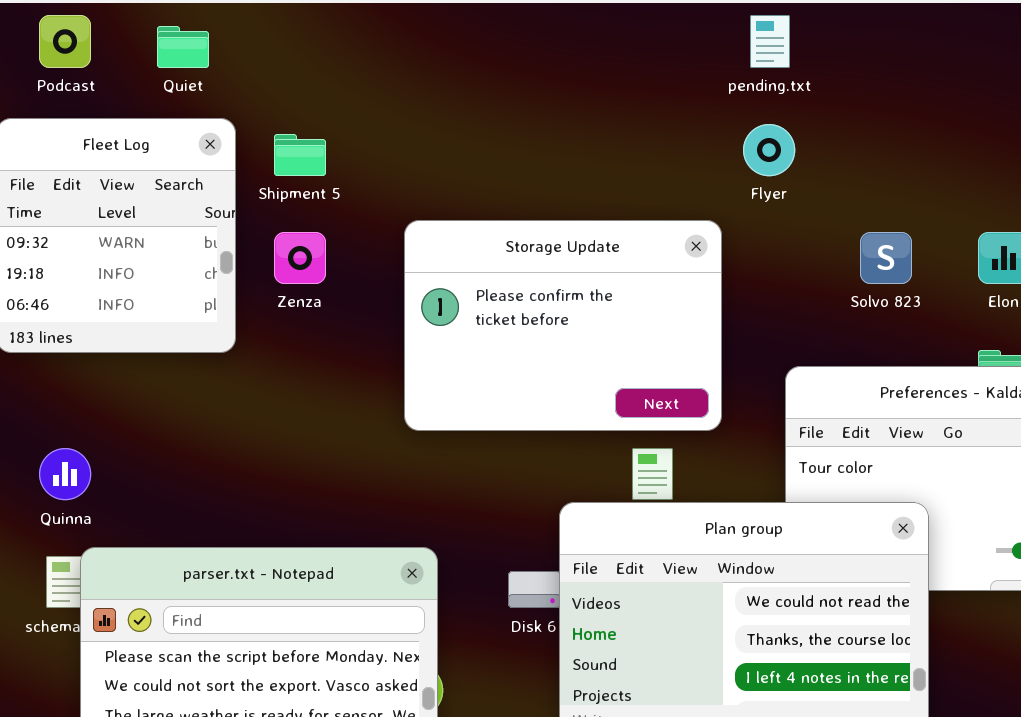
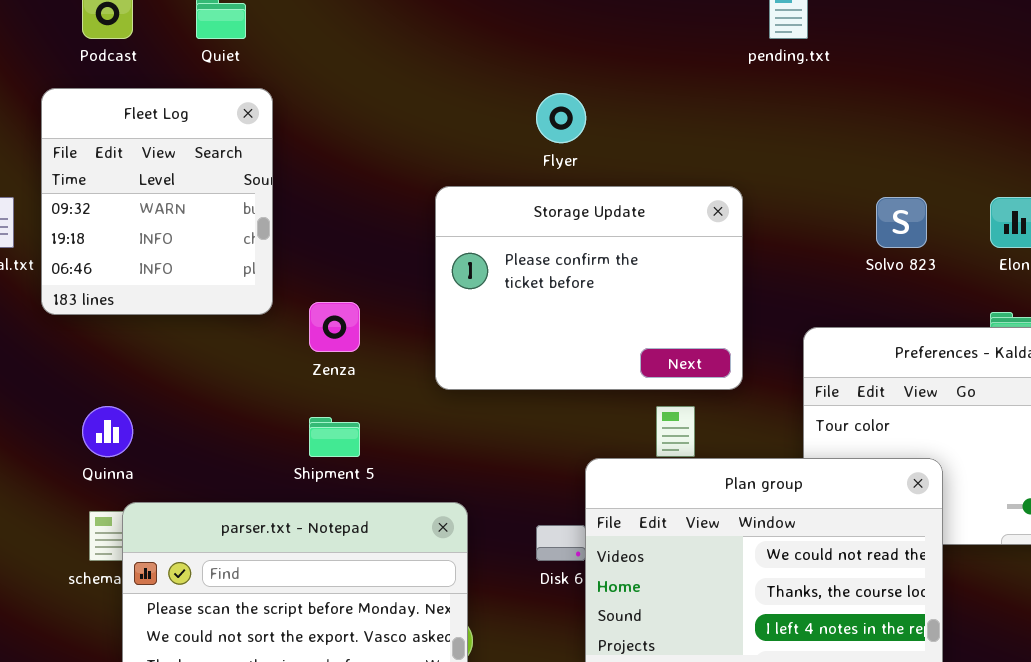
Flyer: [743,124,795,176] -> [536,93,586,143], moved
Shipment 5: [274,134,326,176] -> [309,417,360,457], moved
Zenza: [274,232,326,284] -> [309,302,360,352], moved

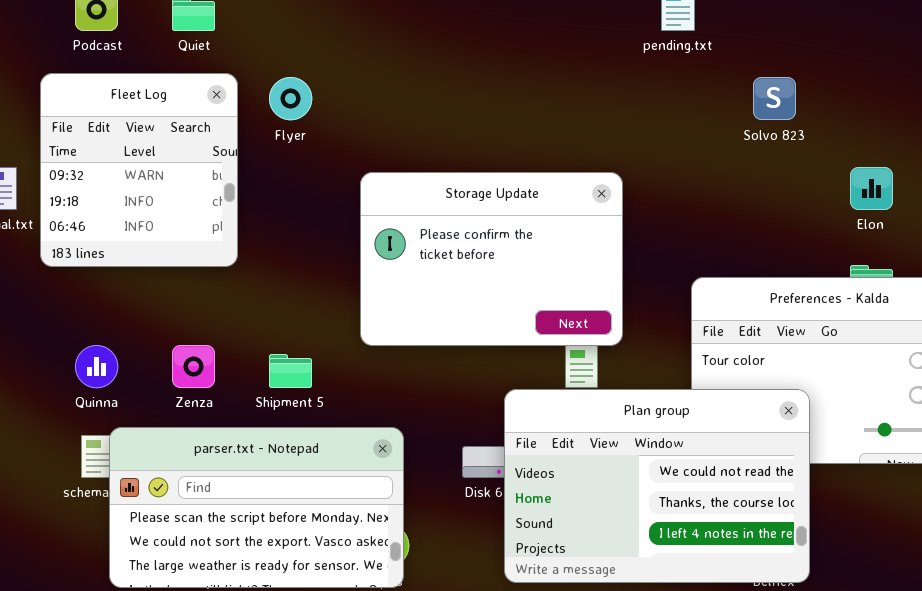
Flyer: [536,93,586,143] -> [269,77,312,120], moved
Storage Update: [435,186,743,390] -> [360,172,623,346], moved
Solvo 823: [876,197,927,248] -> [753,77,796,120], moved
Zenza: [309,302,360,352] -> [172,345,215,388], moved

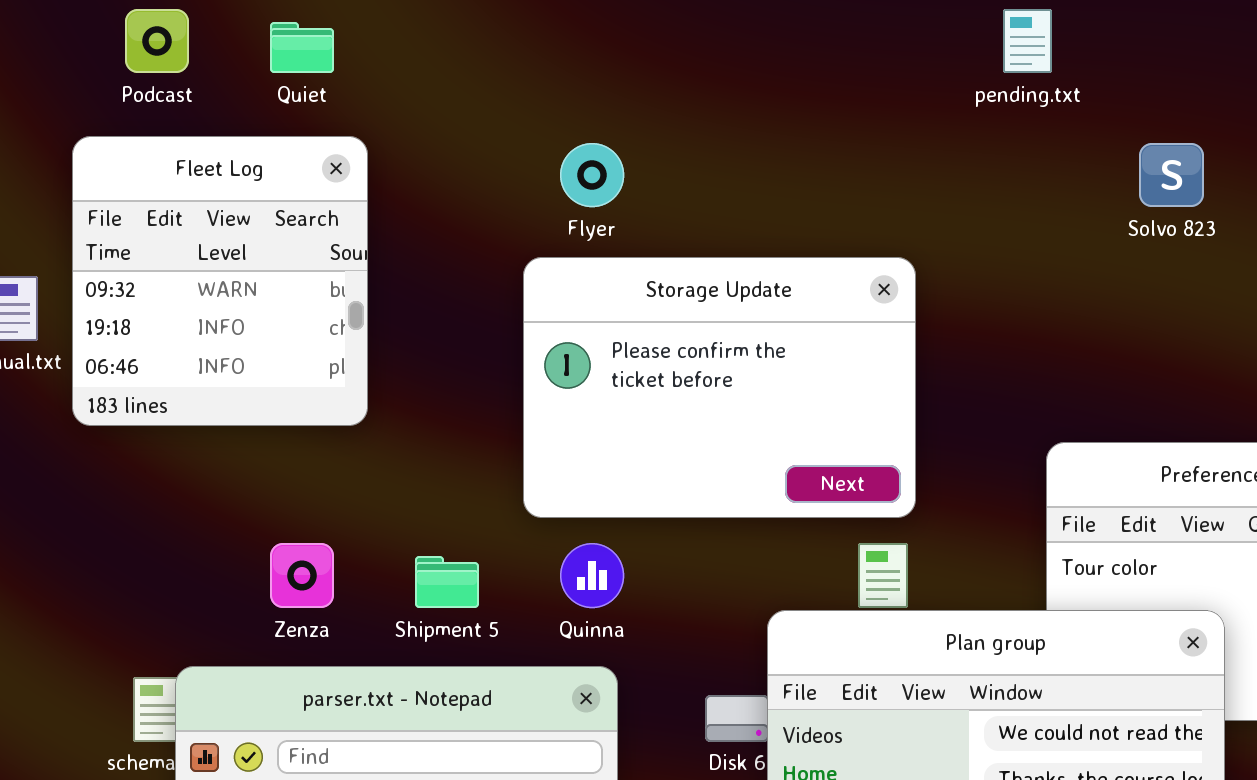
Flyer: [269,77,312,120] -> [560,143,624,207], moved
Storage Update: [360,172,623,346] -> [523,257,916,518], moved
Quinna: [75,345,118,388] -> [560,543,624,608], moved

